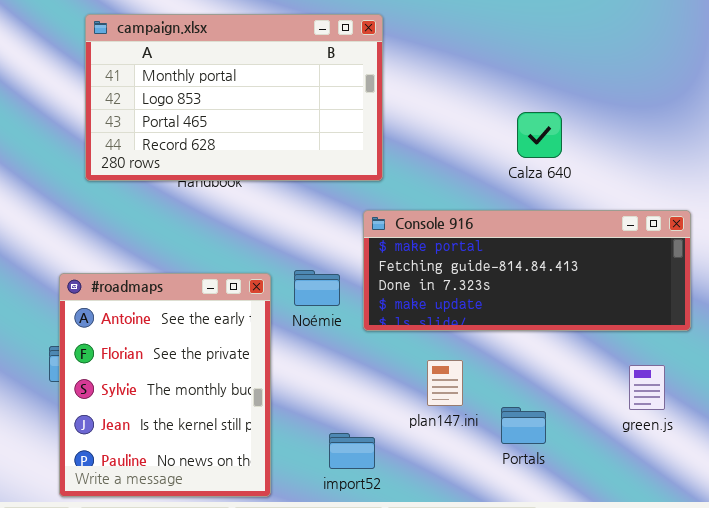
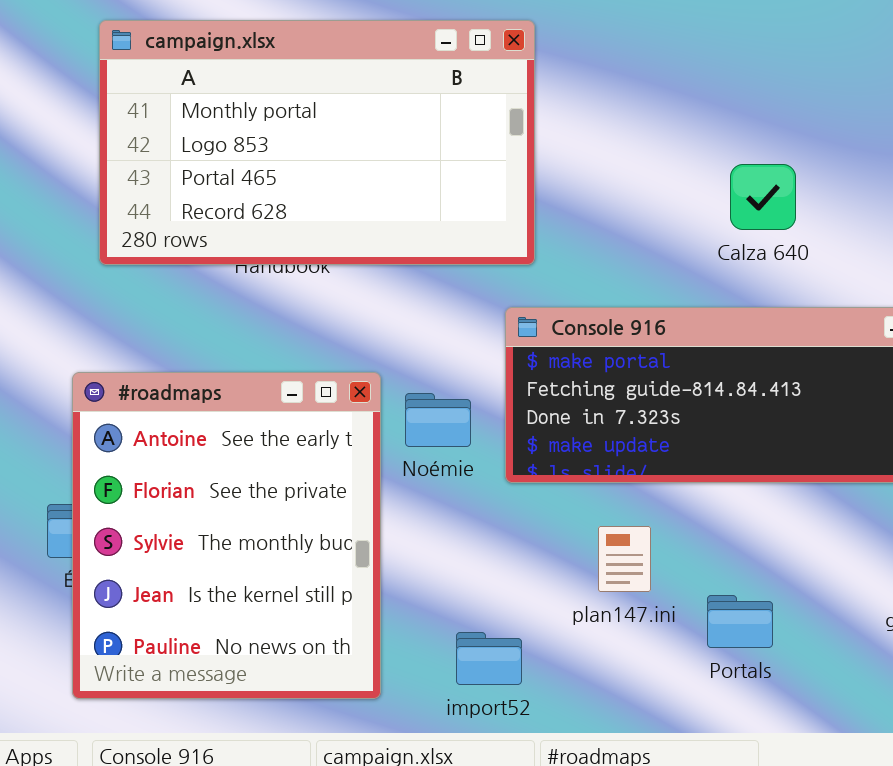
#roadmaps: [59,273,271,497] -> [72,372,381,699], moved

